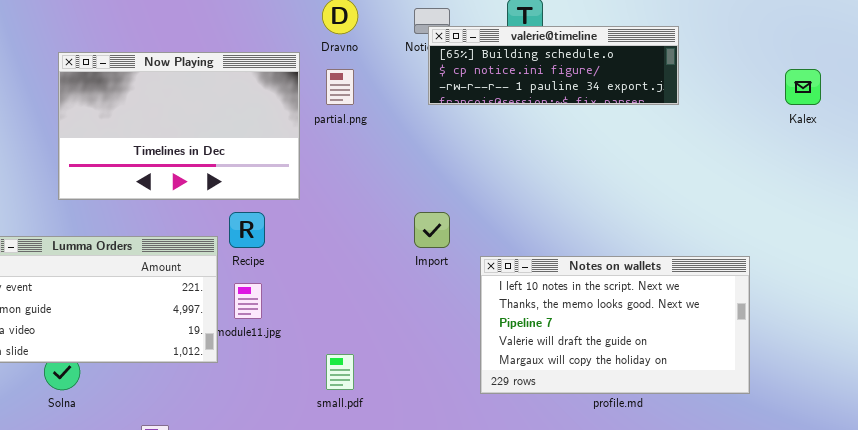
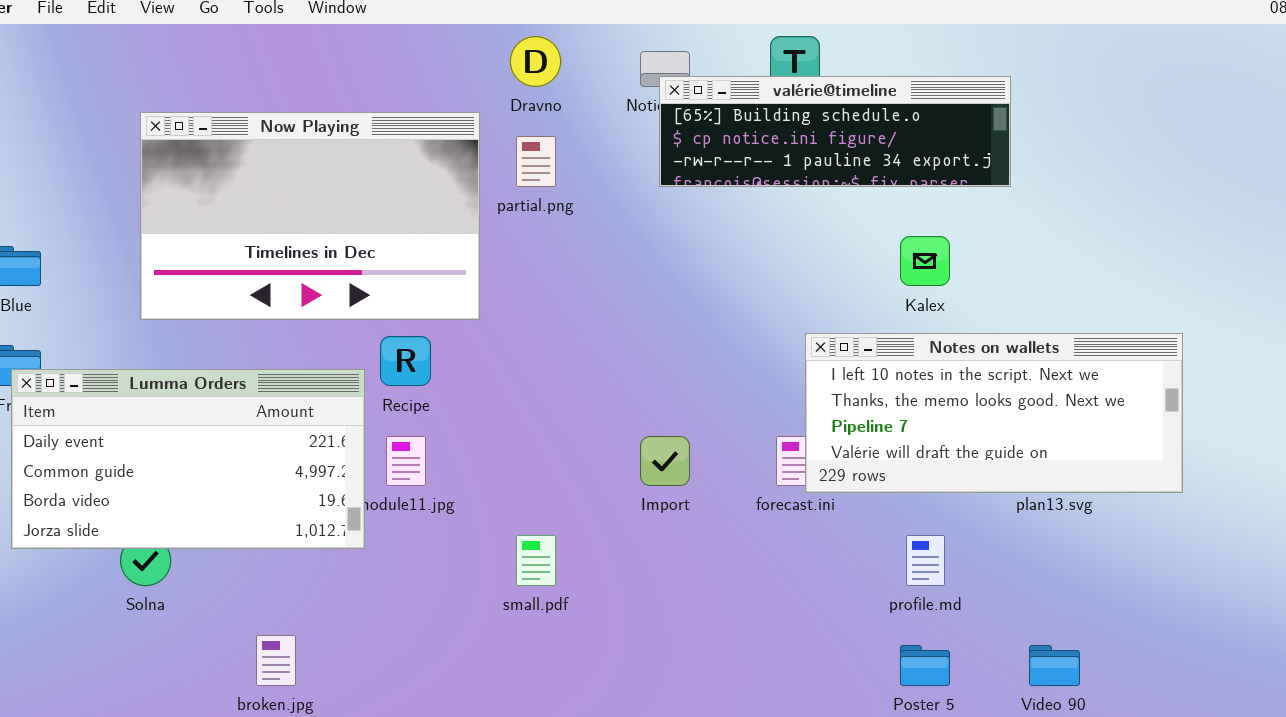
Kalex: [785,69,821,105] -> [900,236,950,286], moved
Import: [414,212,450,248] -> [640,436,690,486], moved
Notes on wallets: [480,256,750,394] -> [805,333,1183,493], moved, resized

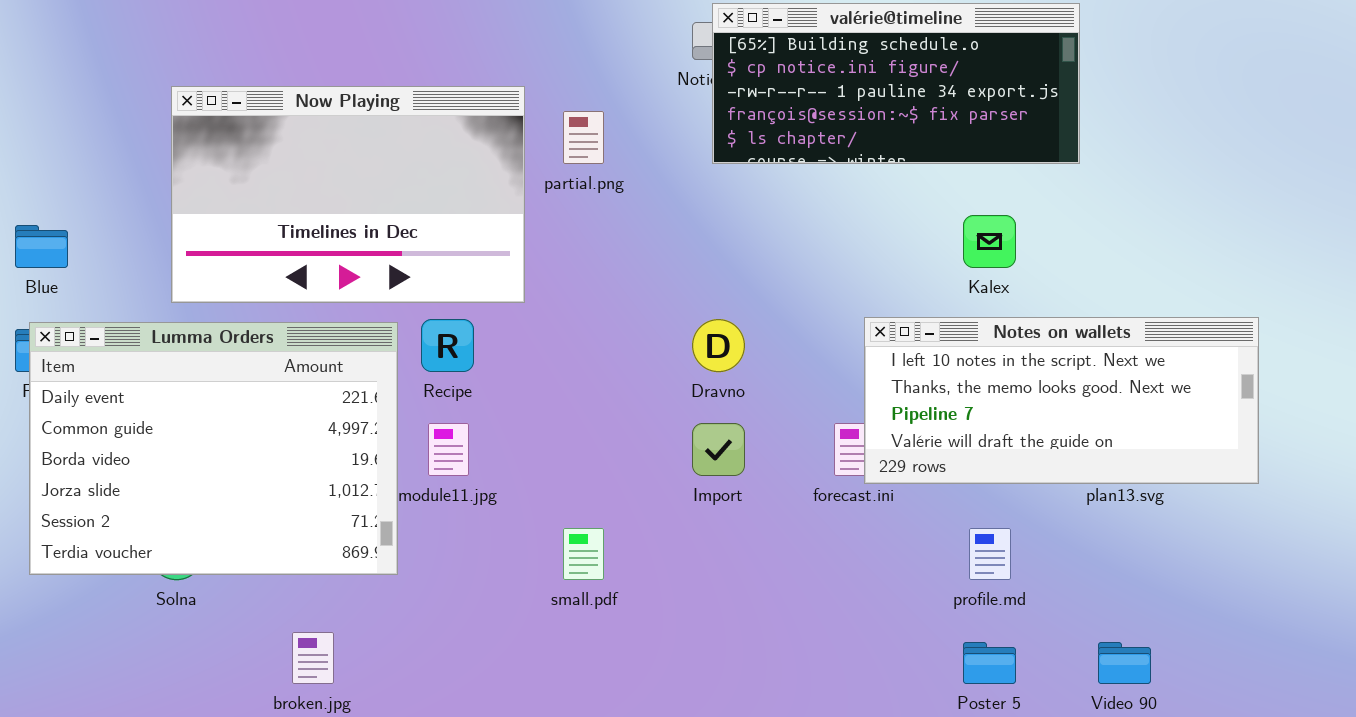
Dravno: [510,36,561,87] -> [692,319,745,372], moved
valérie@timeline: [659,76,1011,187] -> [712,3,1080,164], resized
Lumma Orders: [11,369,365,549] -> [29,322,398,575], moved, resized

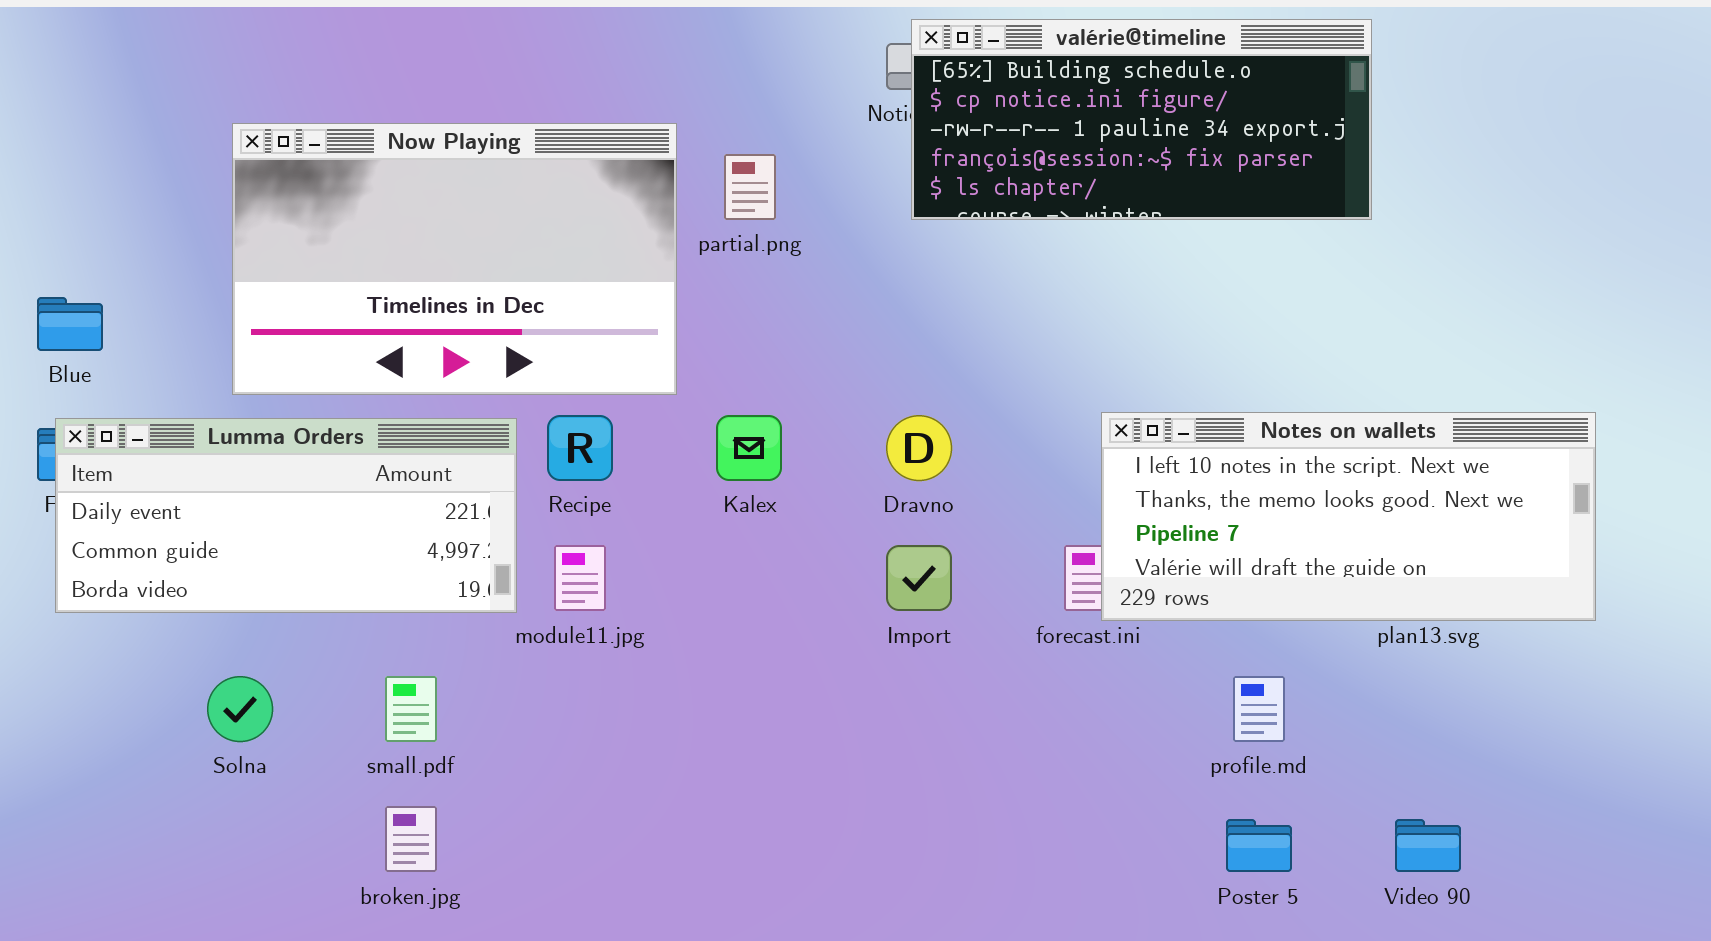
Kalex: [963,215,1016,268] -> [716,415,782,481], moved
Lumma Orders: [29,322,398,575] -> [55,418,517,613], resized
small.pdf: [563,528,604,580] -> [385,676,437,742], moved

